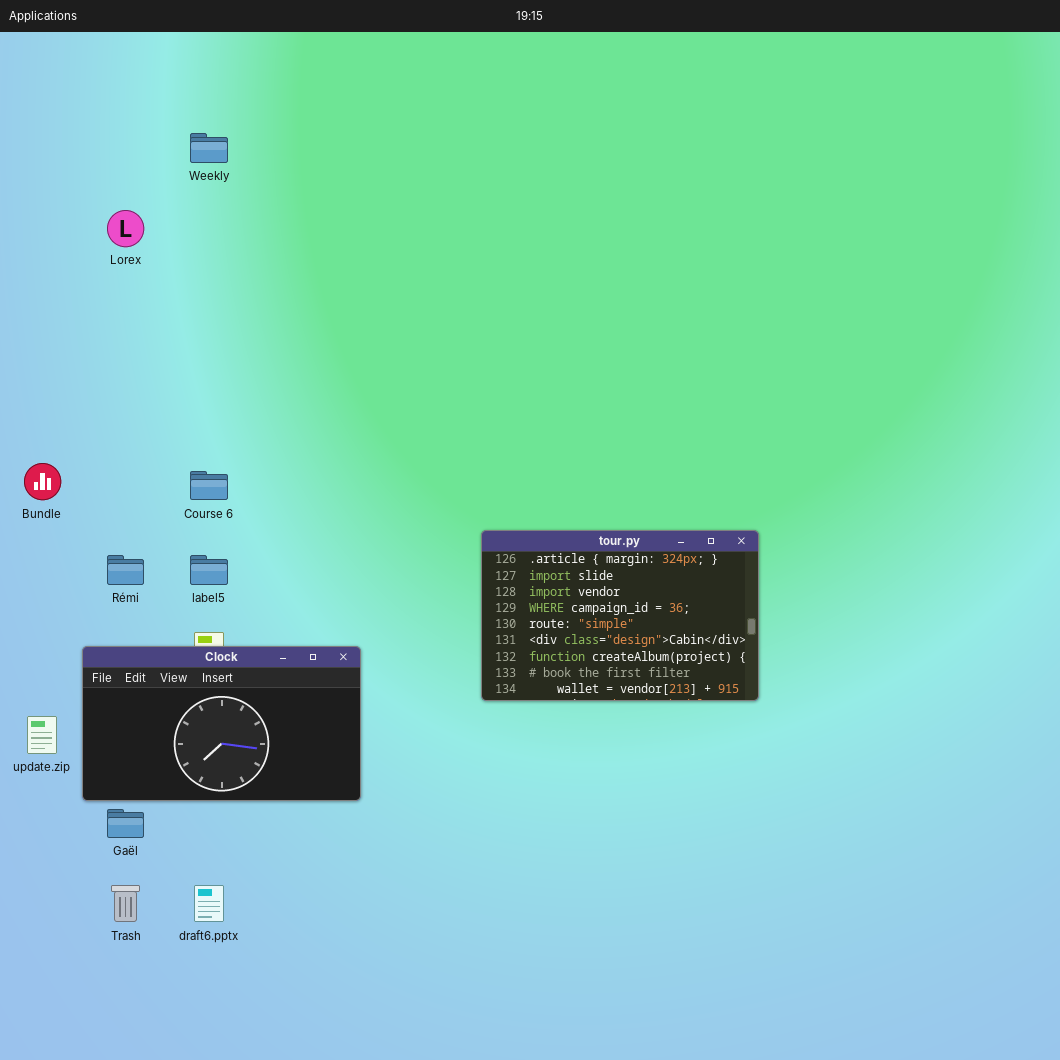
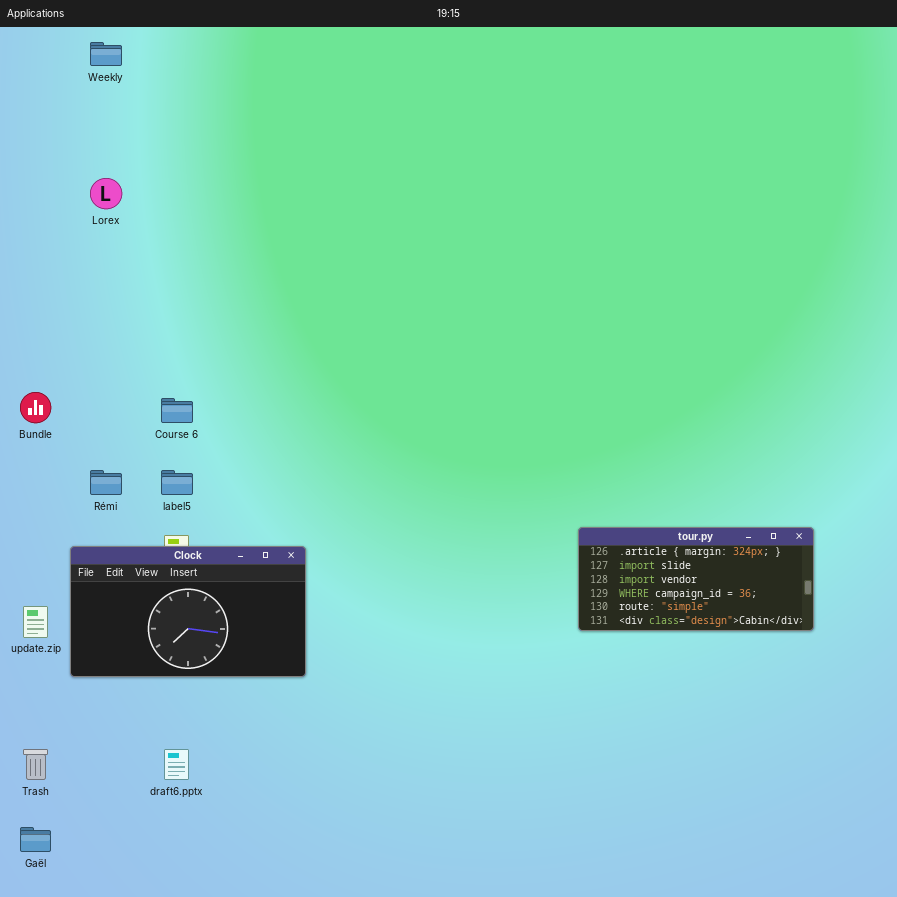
Weekly: [190,133,228,163] -> [90,42,122,66], moved
tour.py: [481,530,759,701] -> [578,527,814,631], moved, resized
Gaël: [107,809,144,838] -> [20,827,51,852], moved
Trash: [111,885,140,922] -> [23,749,48,780], moved

